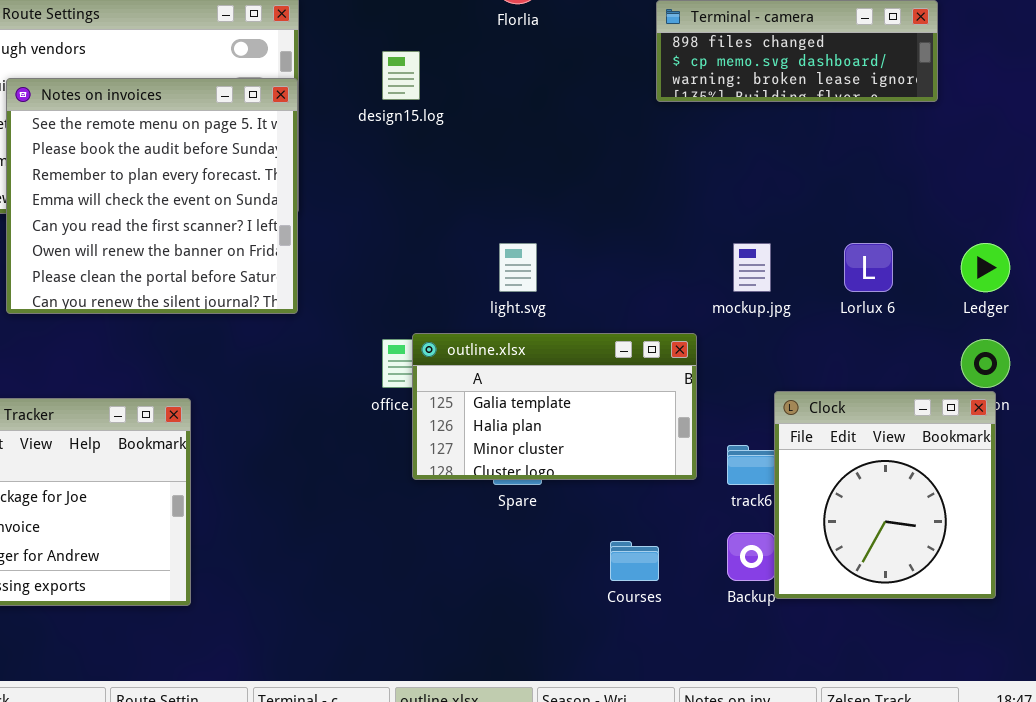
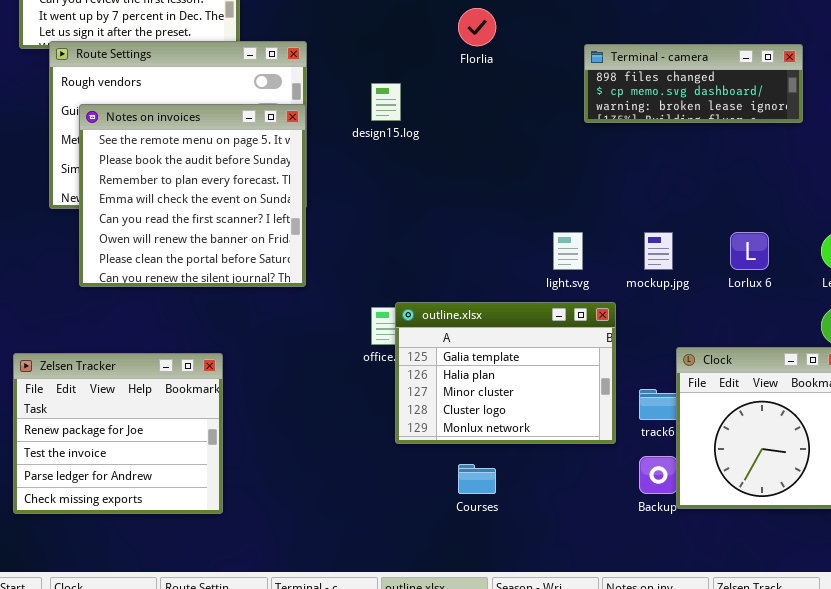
light.svg: [499,243,537,292] -> [553,232,583,270], moved
outline.xlsx: [412,333,697,480] -> [395,302,616,444], resized
Courses: [610,541,659,581] -> [458,464,496,494], moved

